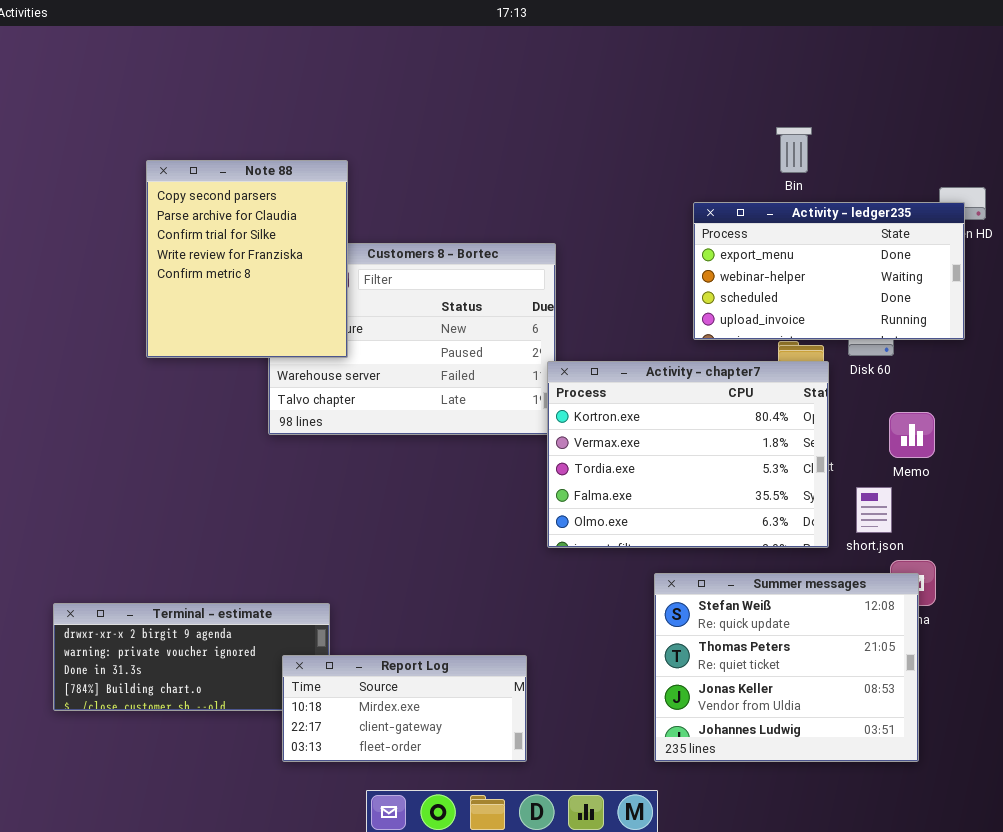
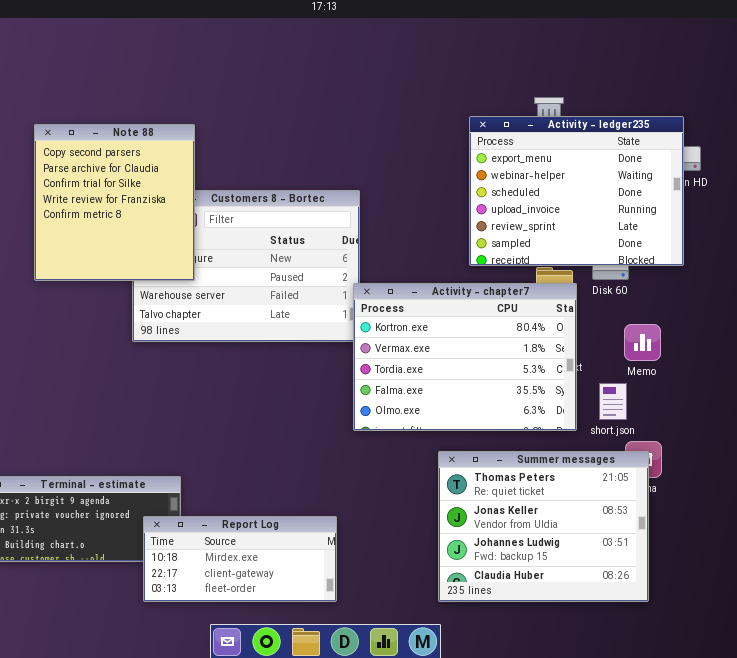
Activity - ledger235: [693,202,965,340] -> [469,116,684,266], resized
Summer messages: [654,573,919,762] -> [438,451,649,602], scrolled down 1 row

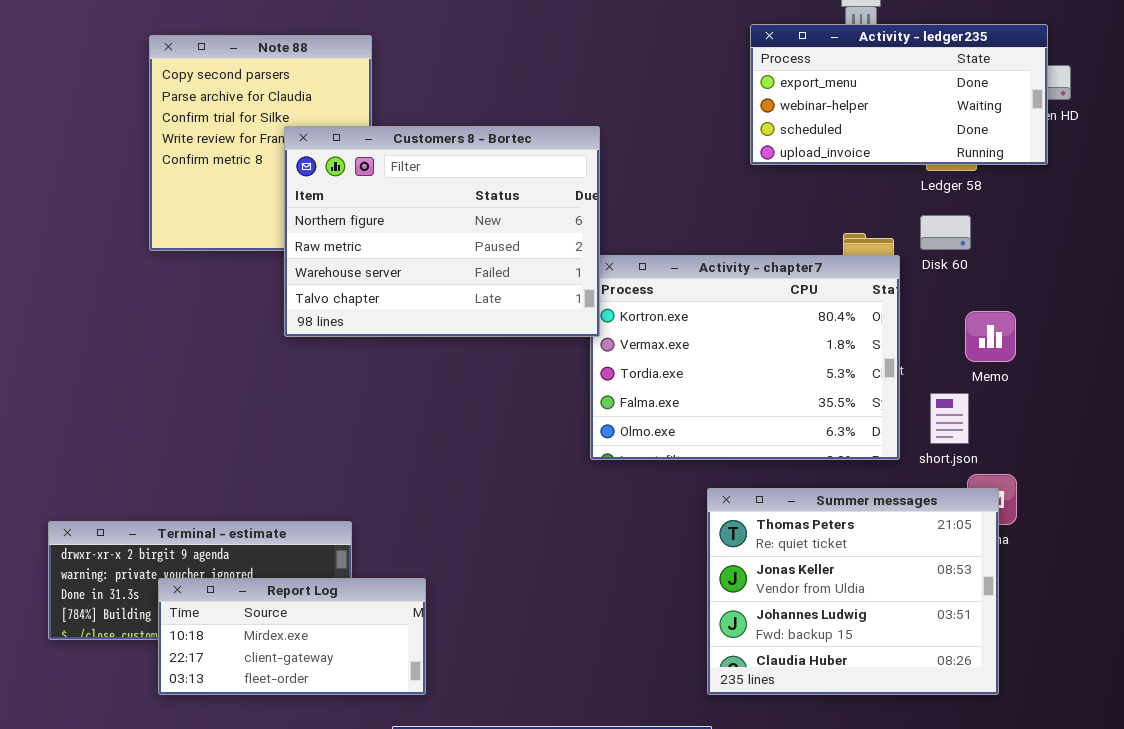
Activity - ledger235: [469,116,684,266] -> [750,24,1048,165], resized
Customers 8 - Bortec: [132,190,360,342] -> [284,126,600,337], raised
Report Log: [143,516,337,602] -> [158,578,426,695], moved

